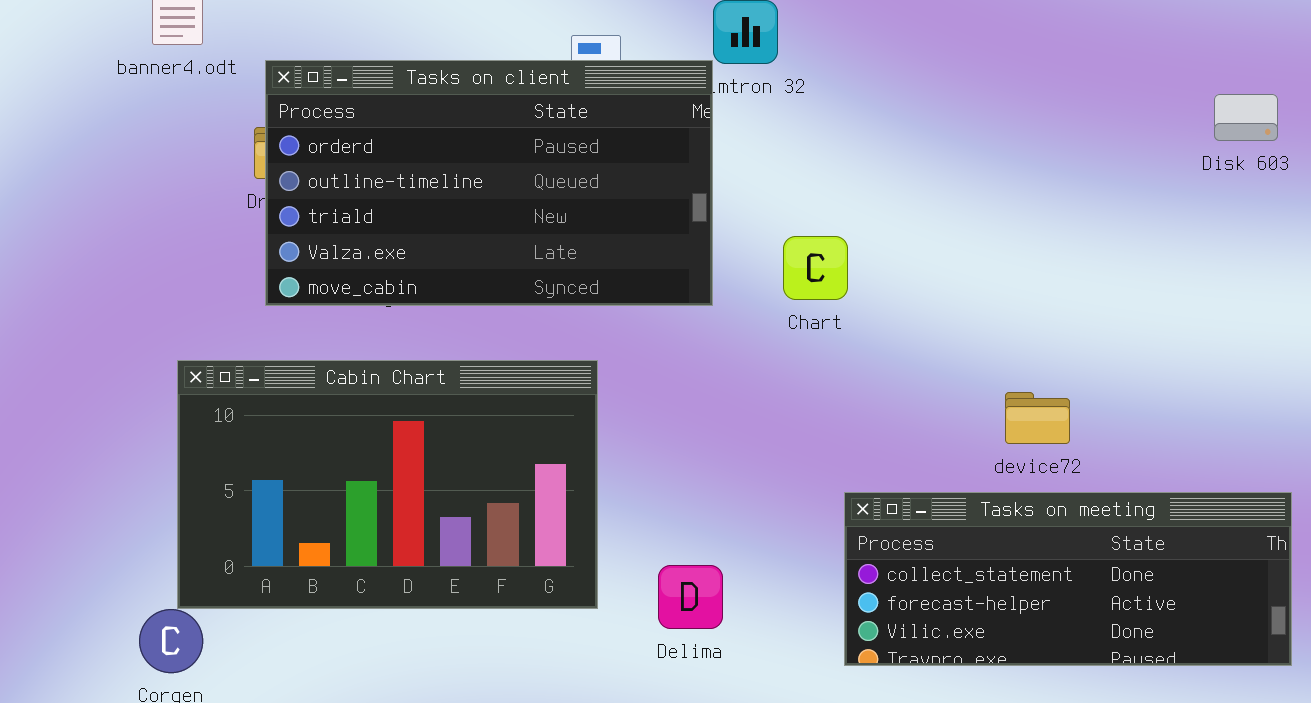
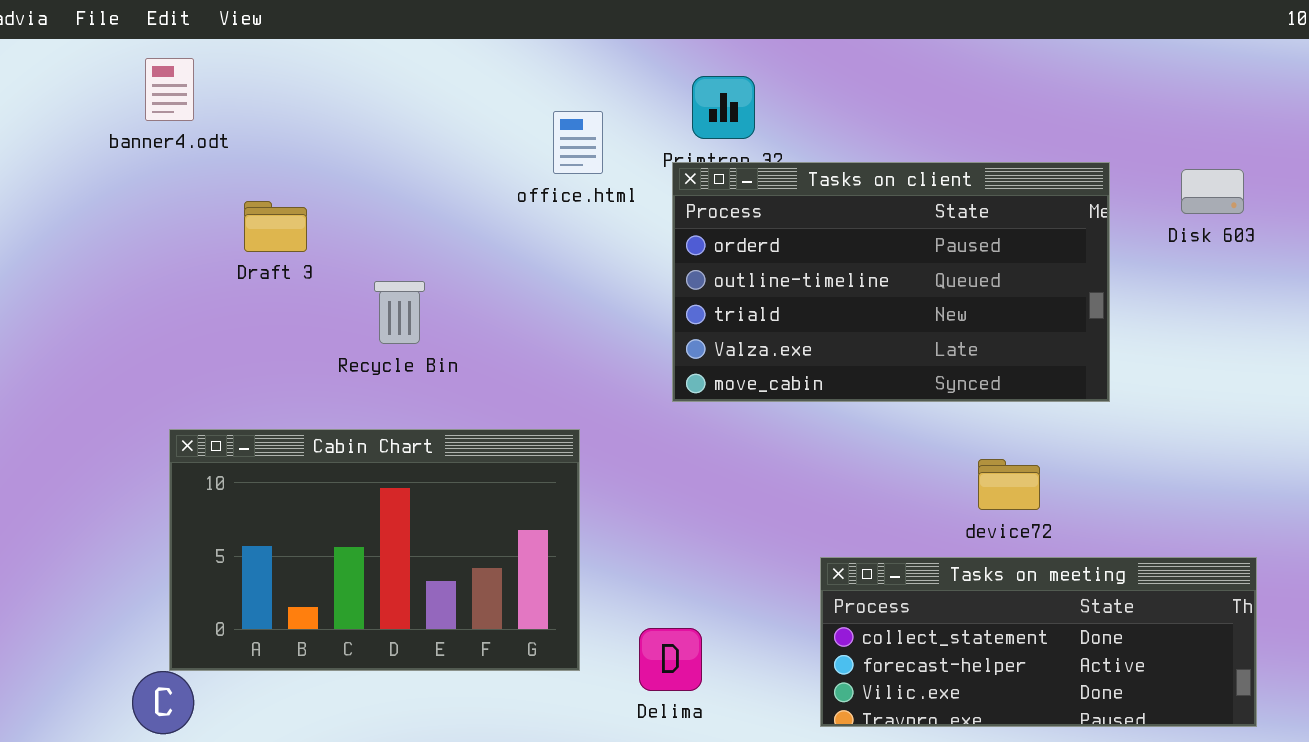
Tasks on client: [265,60,713,306] -> [672,162,1110,402], moved

